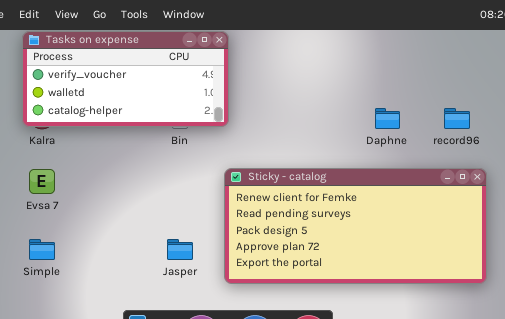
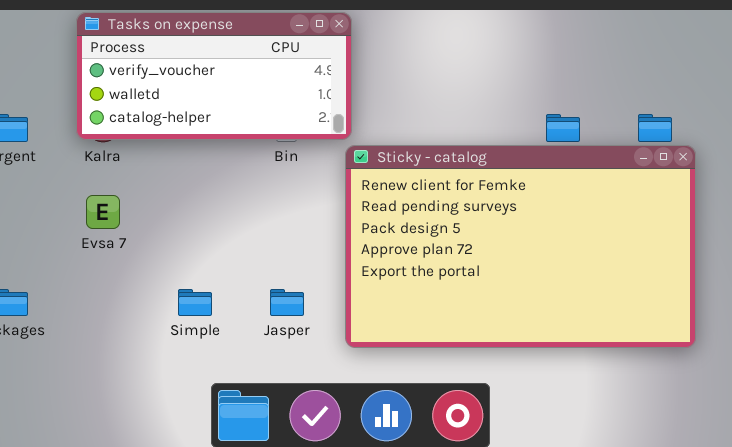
Sticky - catalog: [224,168,487,284] -> [345,145,696,348], resized
Simple: [29,239,55,260] -> [178,289,212,316], moved

